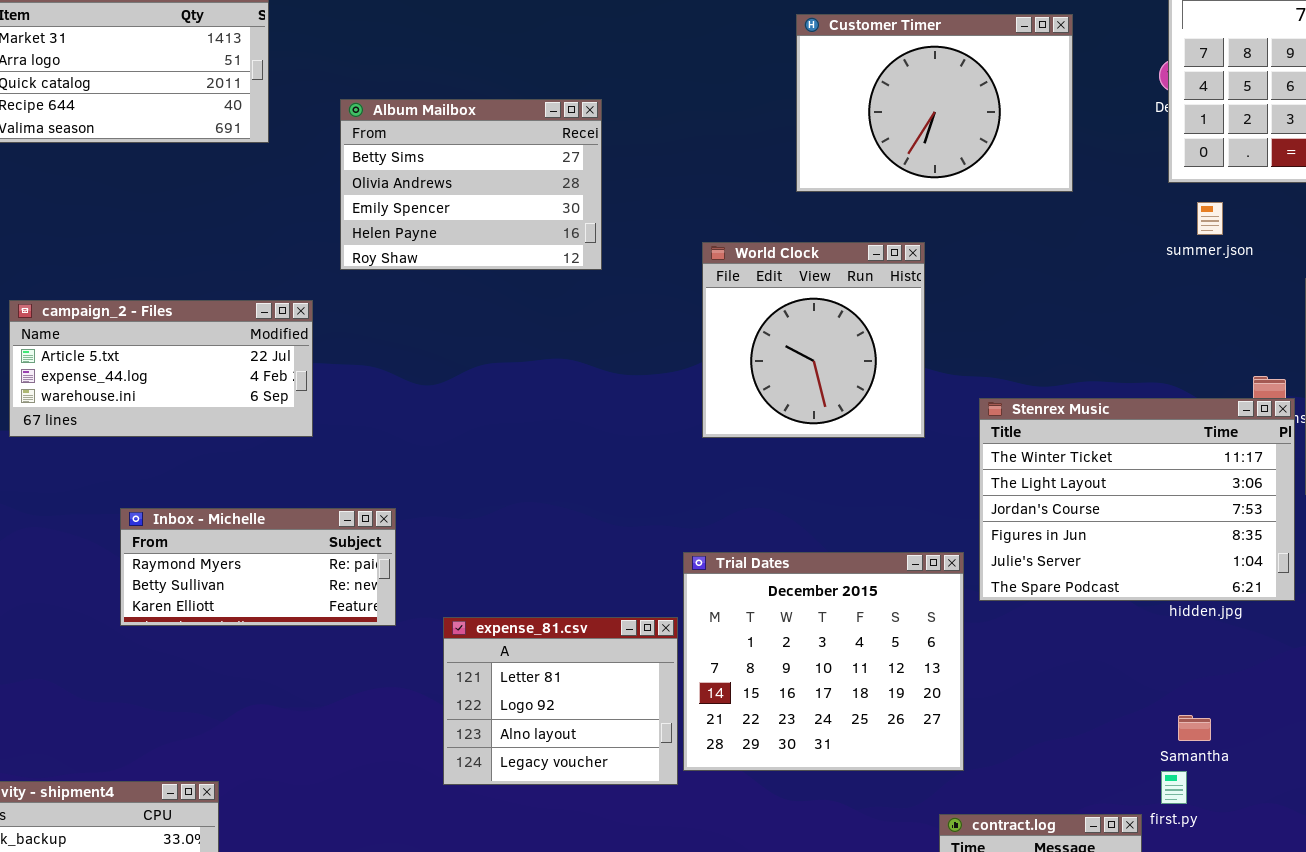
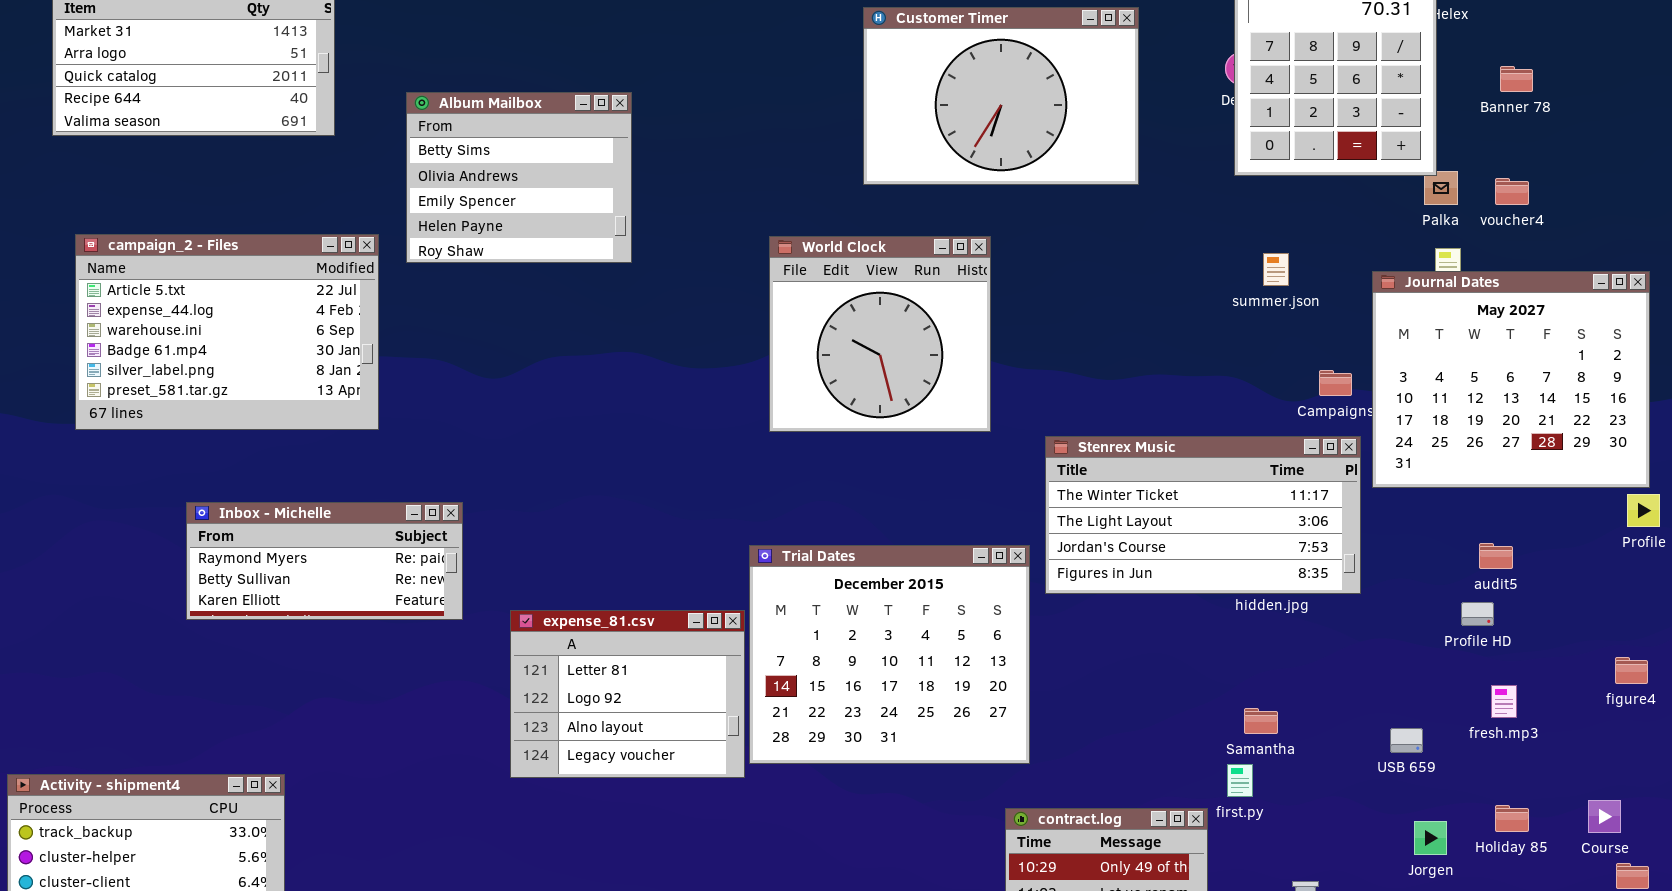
Album Mailbox: [340,99,602,270] -> [406,92,632,263], resized
summer.json: [1197,202,1223,235] -> [1263,253,1289,286], moved
campaign_2 - Files: [9,300,313,437] -> [75,234,379,430], resized
Stenrex Music: [979,398,1295,601] -> [1045,436,1361,594], resized

